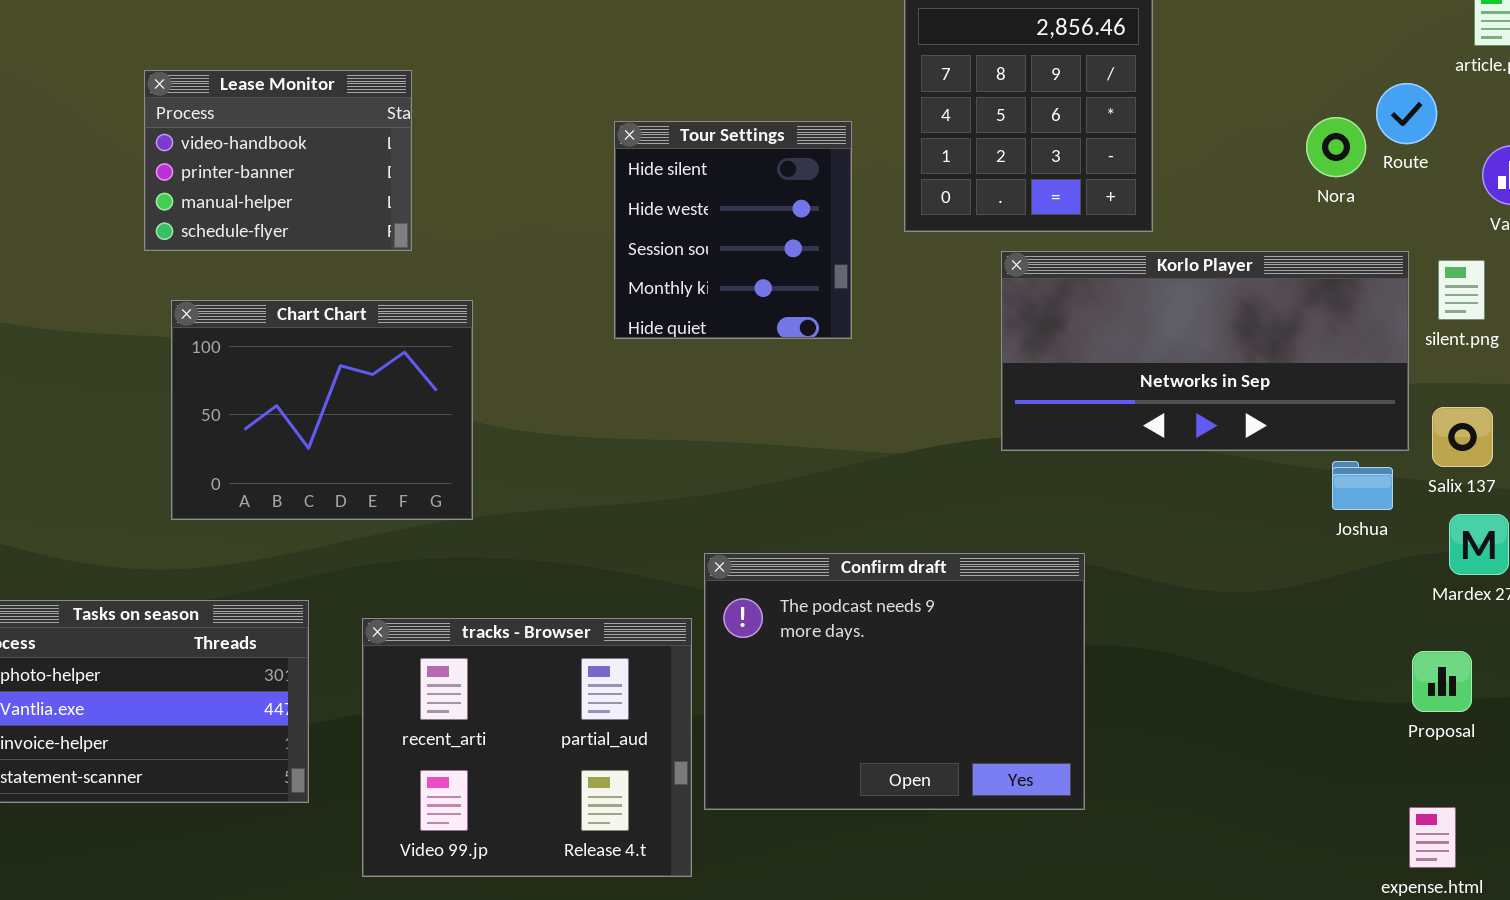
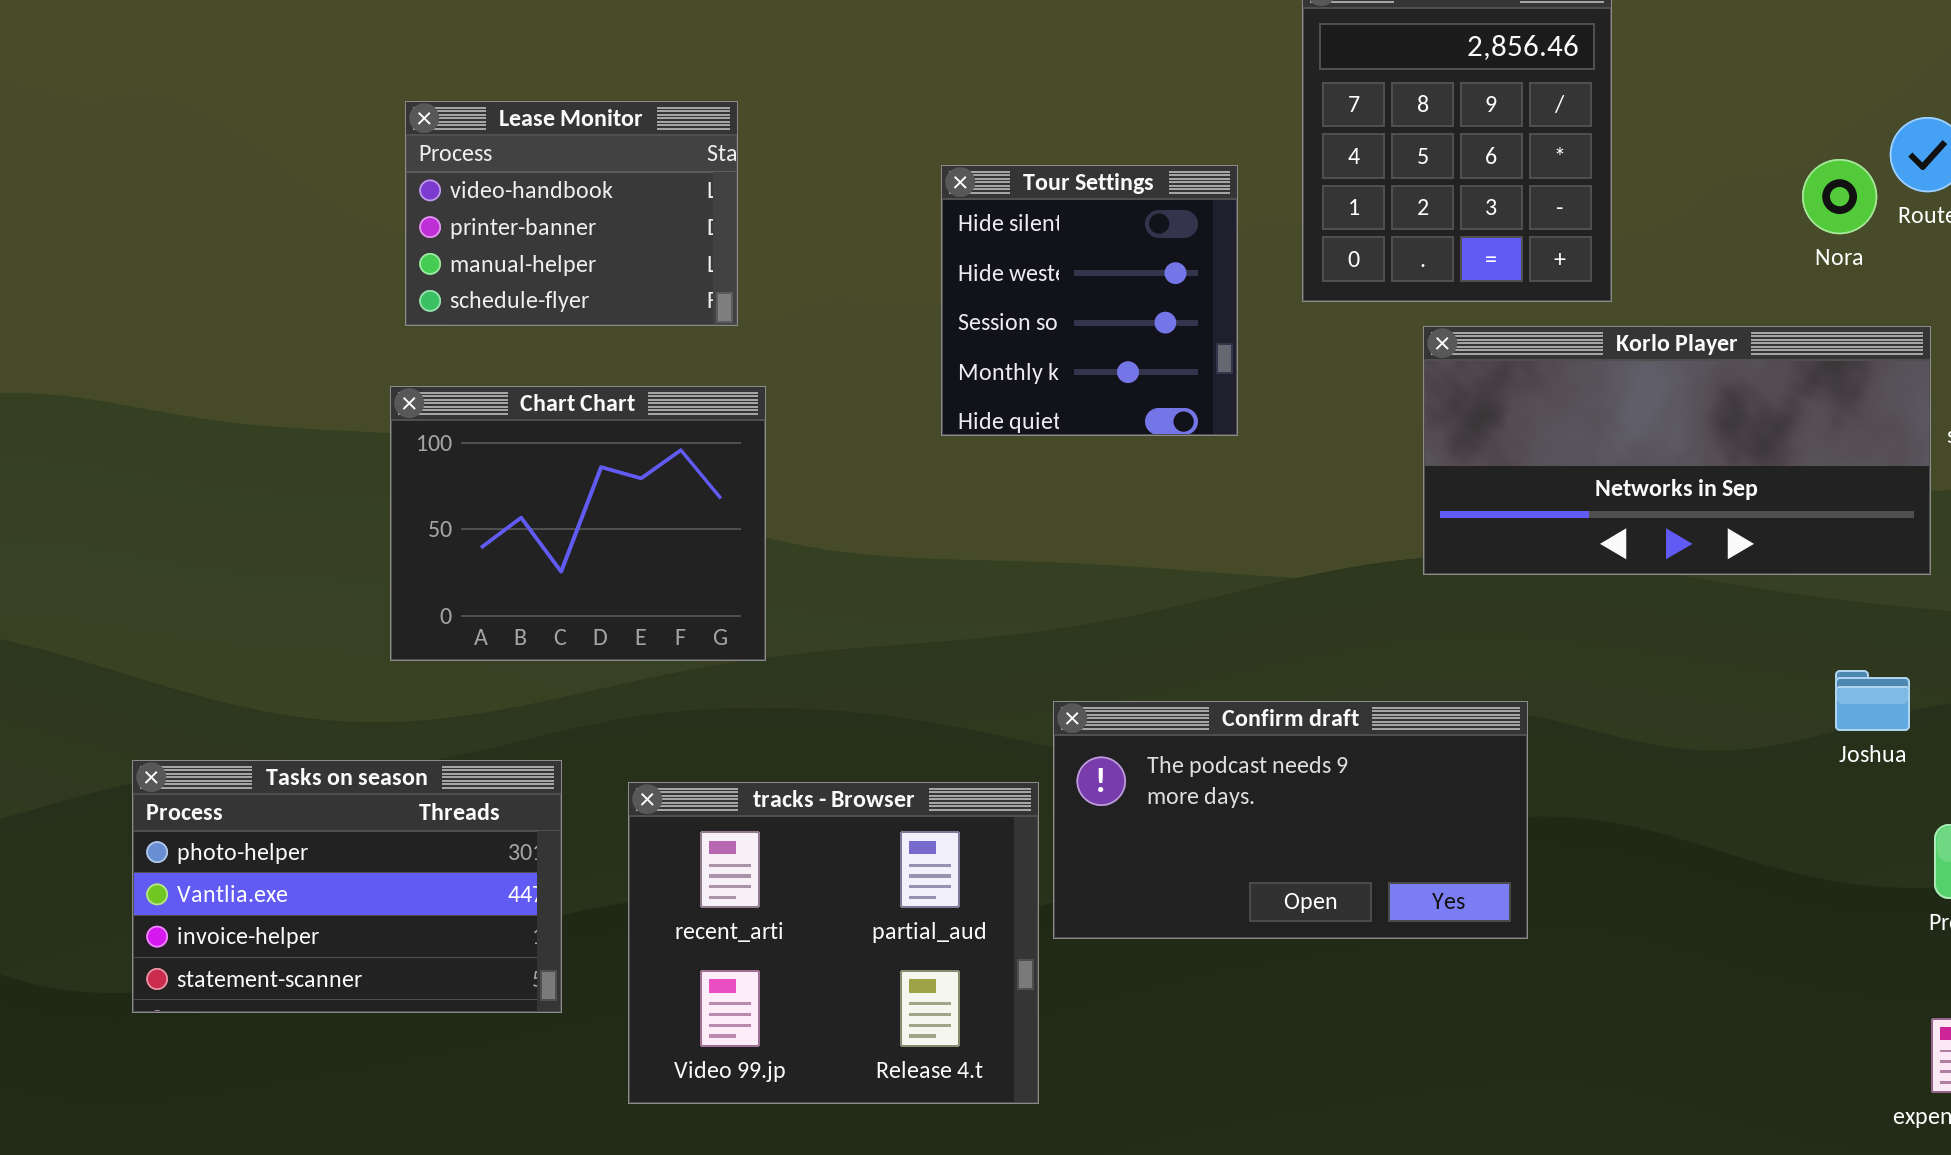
Lease Monitor: [144,70,412,251] -> [405,101,738,326], moved
Joshua: [1332,461,1393,510] -> [1835,670,1910,731], moved
Confirm draft: [704,553,1085,810] -> [1053,701,1528,939], resized

